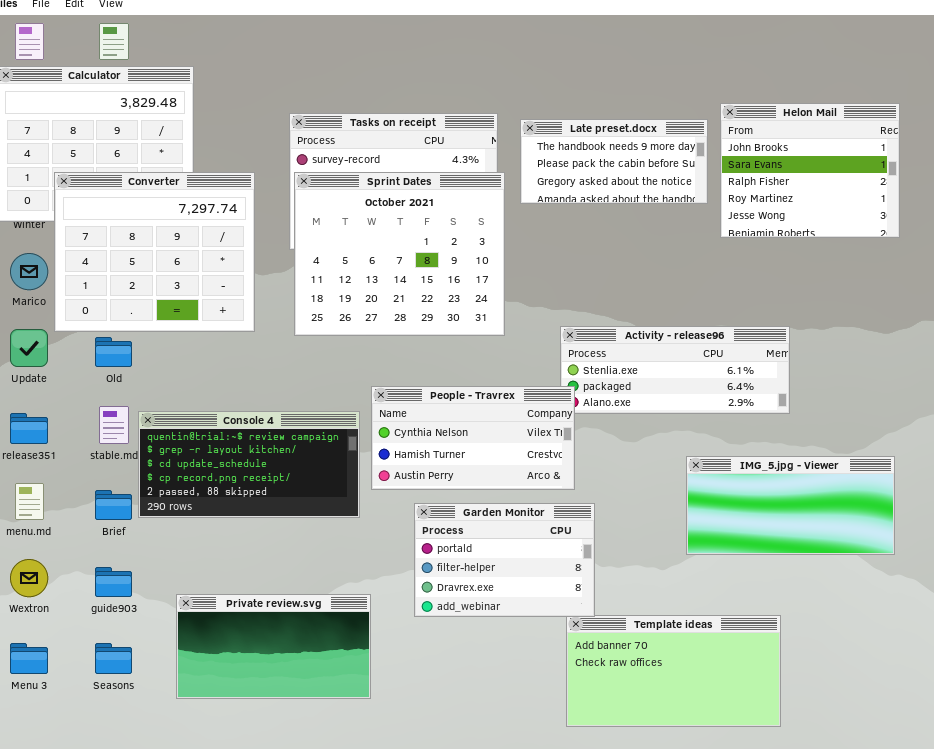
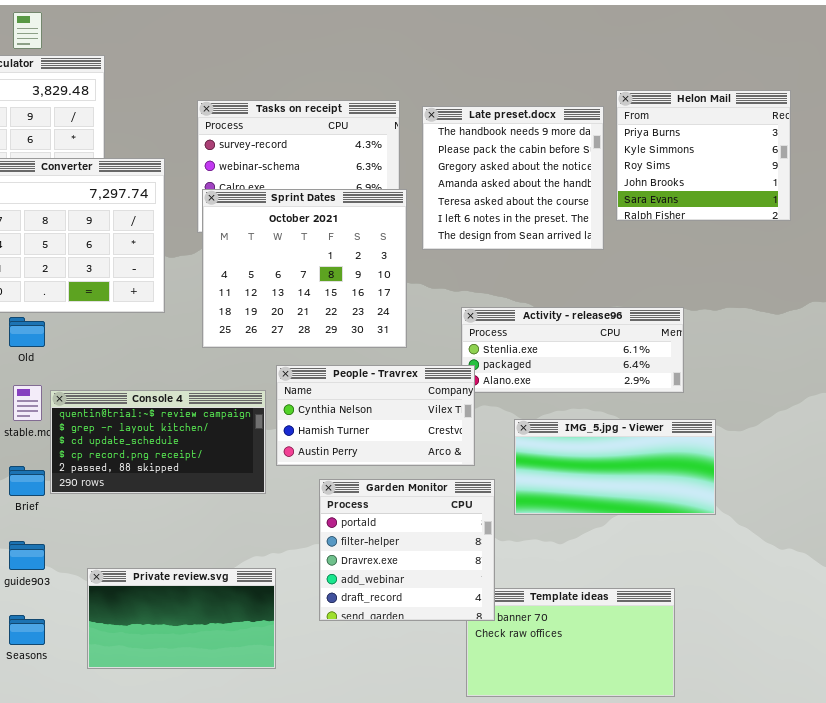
Helon Mail: [720,103,900,238] -> [616,90,791,221], scrolled up 3 rows
Late preset.docx: [520,119,708,204] -> [422,106,604,250], resized
Sprint Dates: [294,172,505,336] -> [202,189,407,348], moved
IMG_5.jpg - Viewer: [686,456,895,555] -> [514,419,716,515], moved
Garden Monitor: [414,503,595,617] -> [319,479,495,621], resized

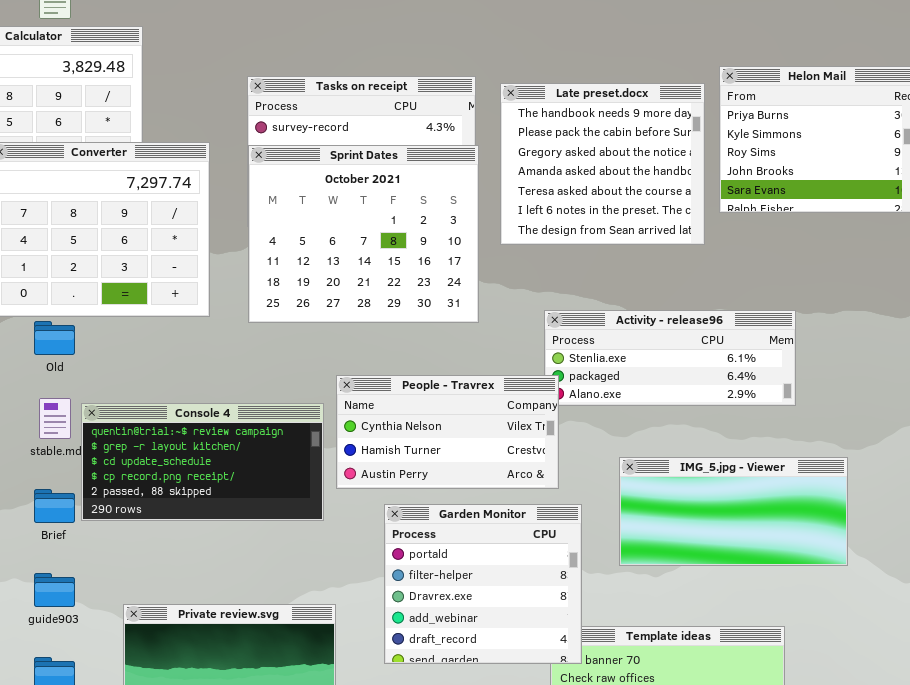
Sprint Dates: [202,189,407,348] -> [248,145,479,323], moved
IMG_5.jpg - Viewer: [514,419,716,515] -> [619,457,848,566], moved

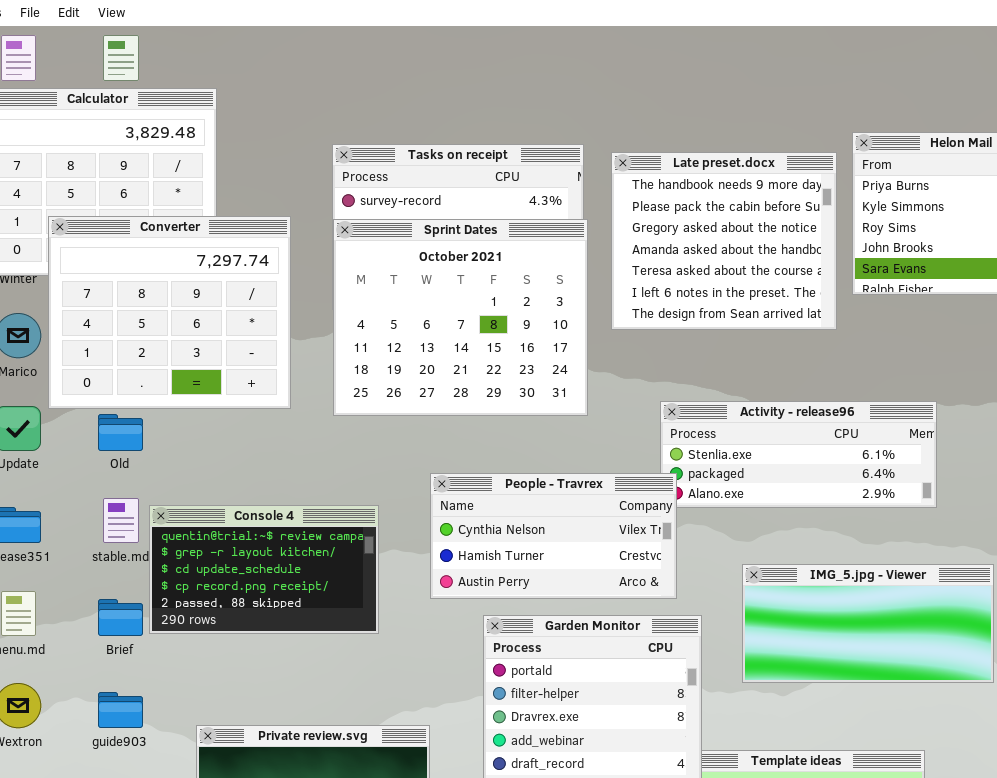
Console 4: [81,403,324,521] -> [149,505,379,634], resized

